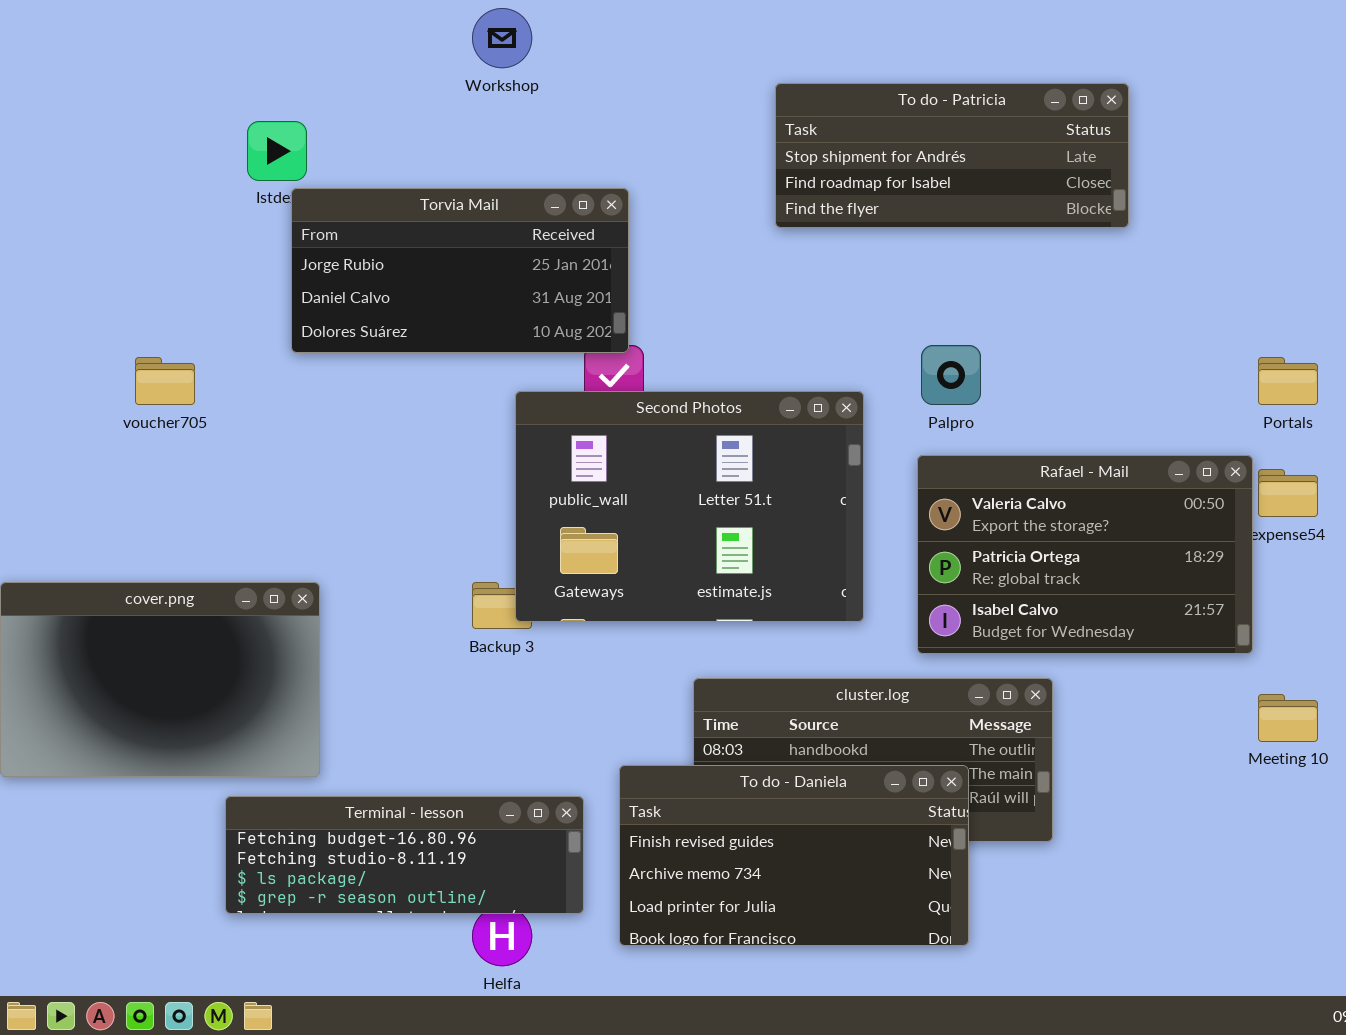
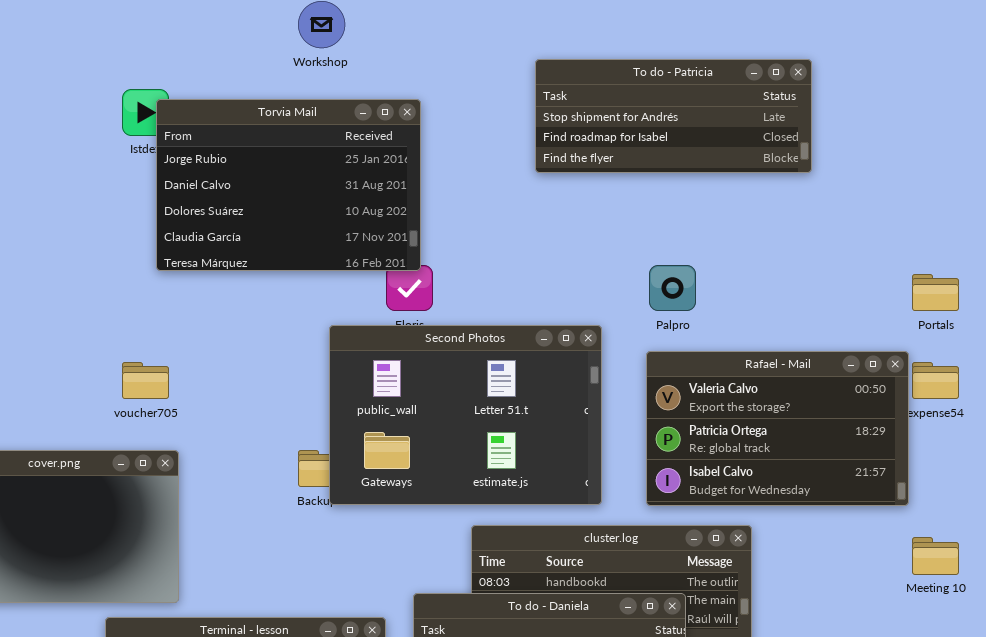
Torvia Mail: [291,188,629,353] -> [156,99,421,271], resized
voucher705: [135,357,195,405] -> [122,362,169,399], moved
Second Photos: [515,391,864,622] -> [329,325,602,505], moved

